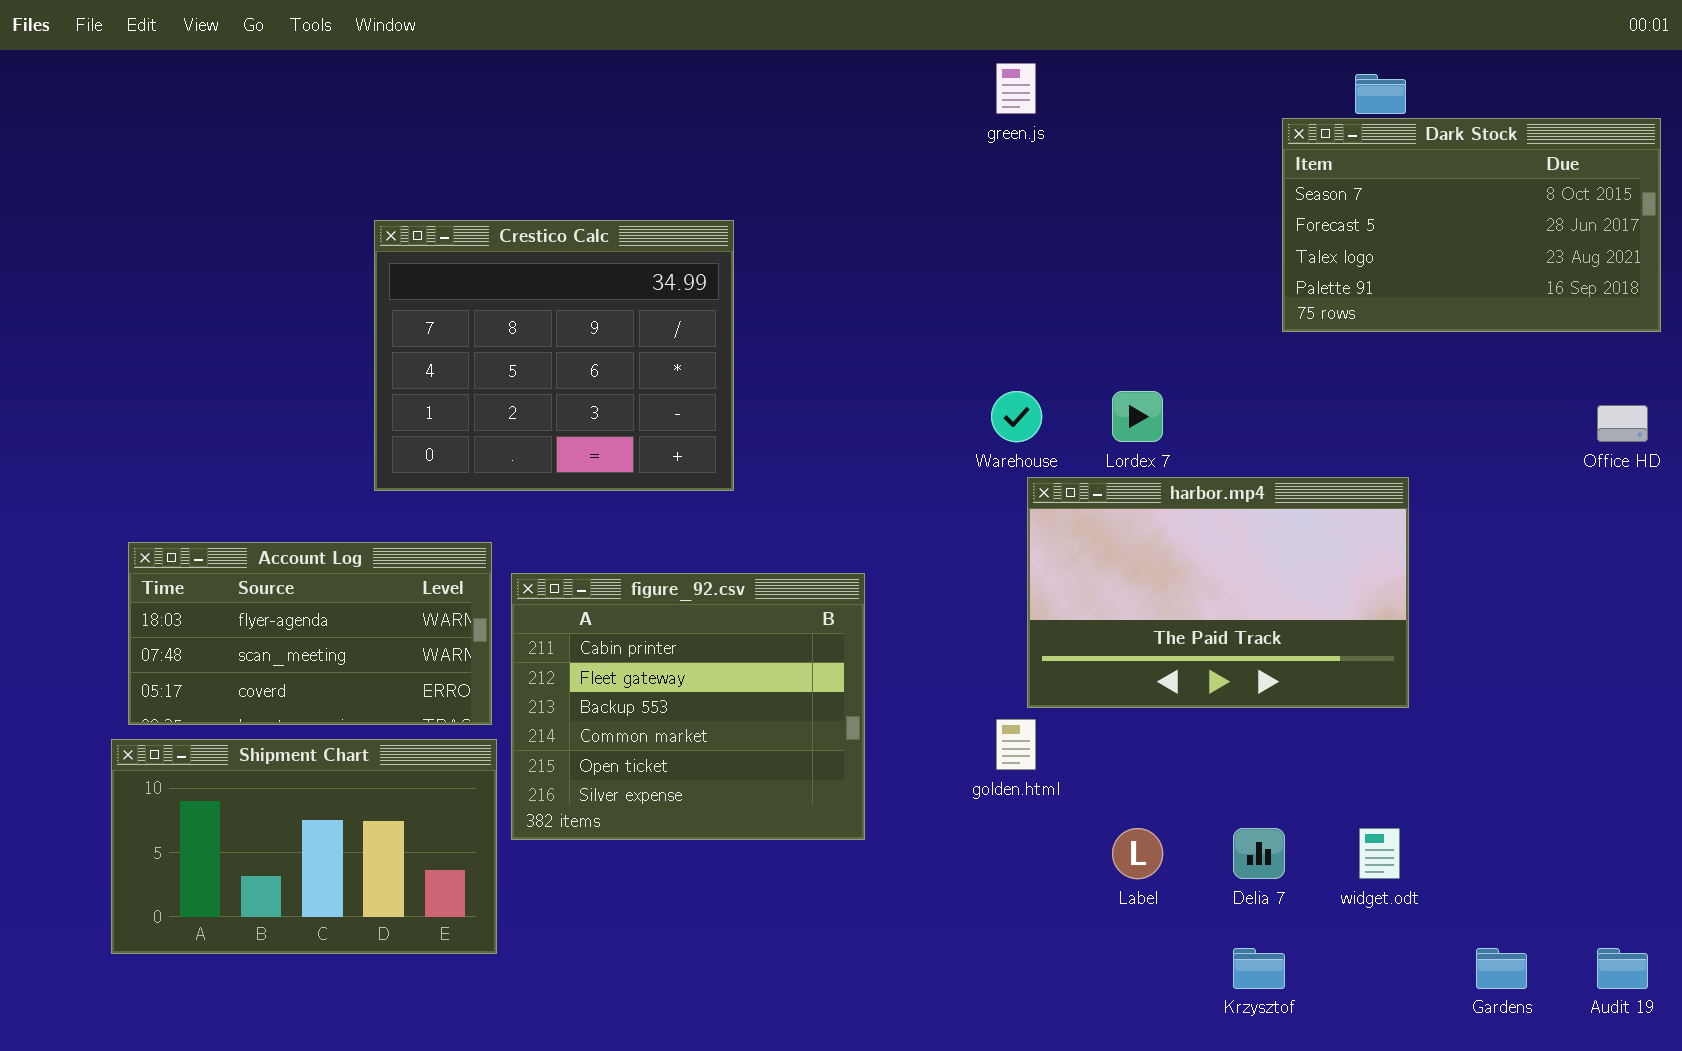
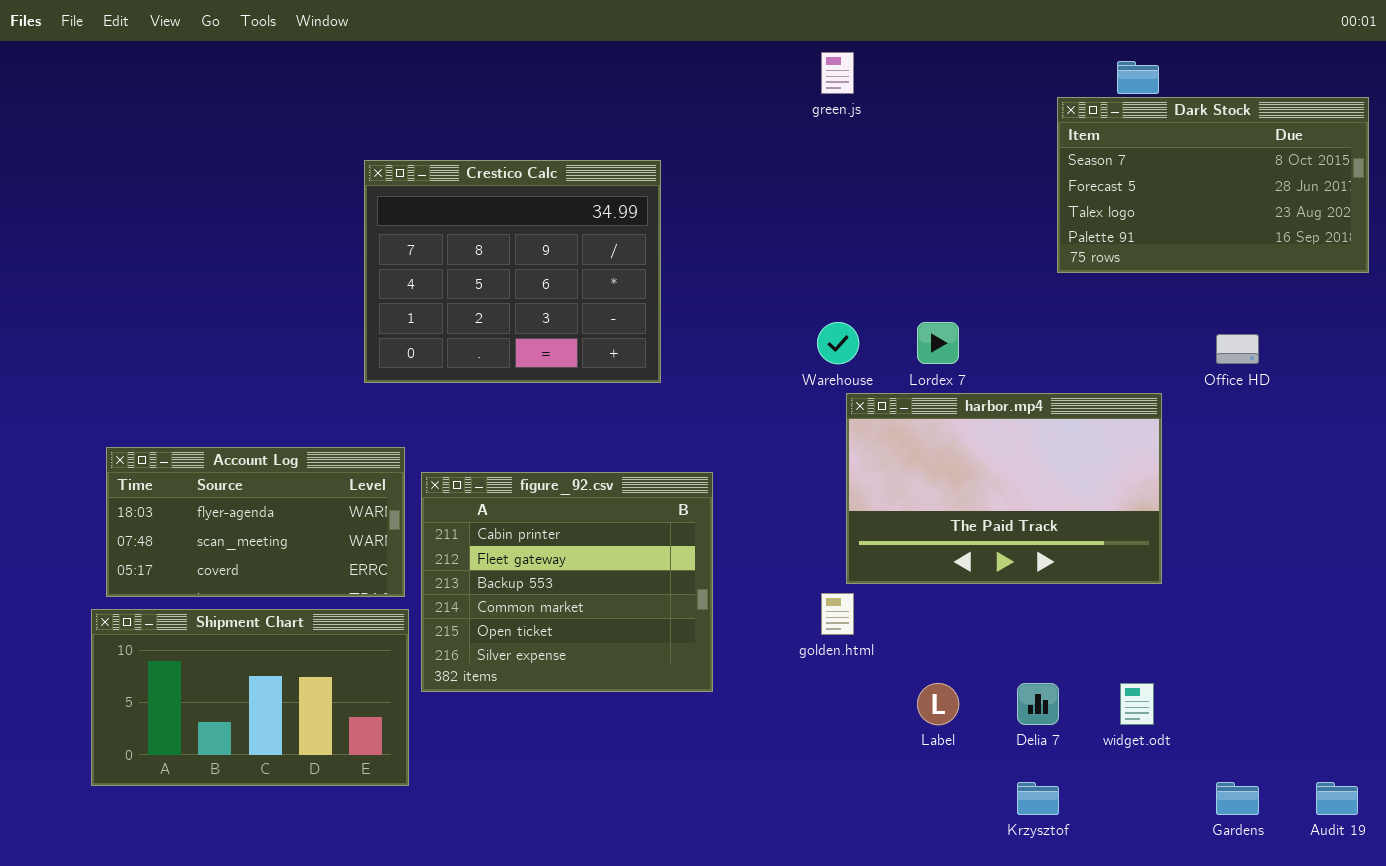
Crestico Calc: [374,220,734,491] -> [364,160,661,383], moved
Office HD: [1597,405,1648,442] -> [1216,334,1259,364], moved

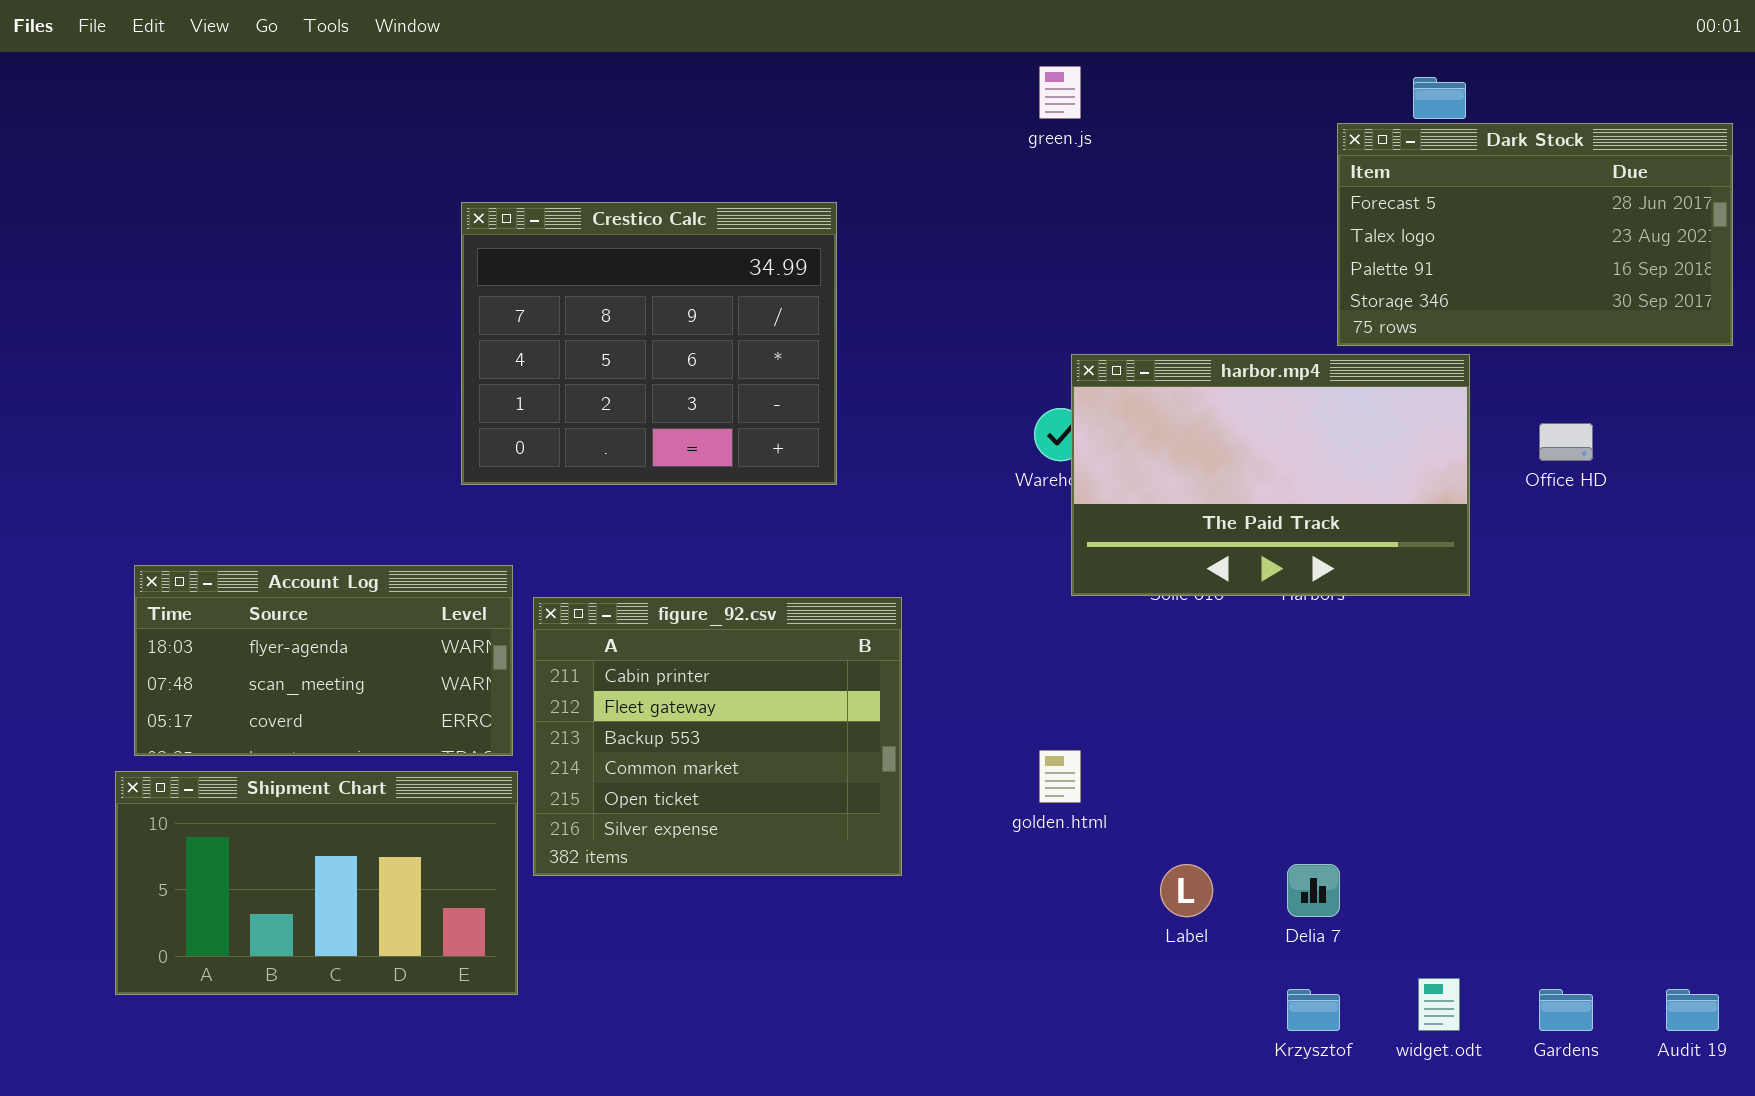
Dark Stock: [1057,97,1369,273] -> [1337,123,1733,346], scrolled down 1 row
harbor.mp4: [846,393,1162,584] -> [1071,354,1470,596], moved
widget.odt: [1120,683,1154,725] -> [1418,978,1460,1031], moved

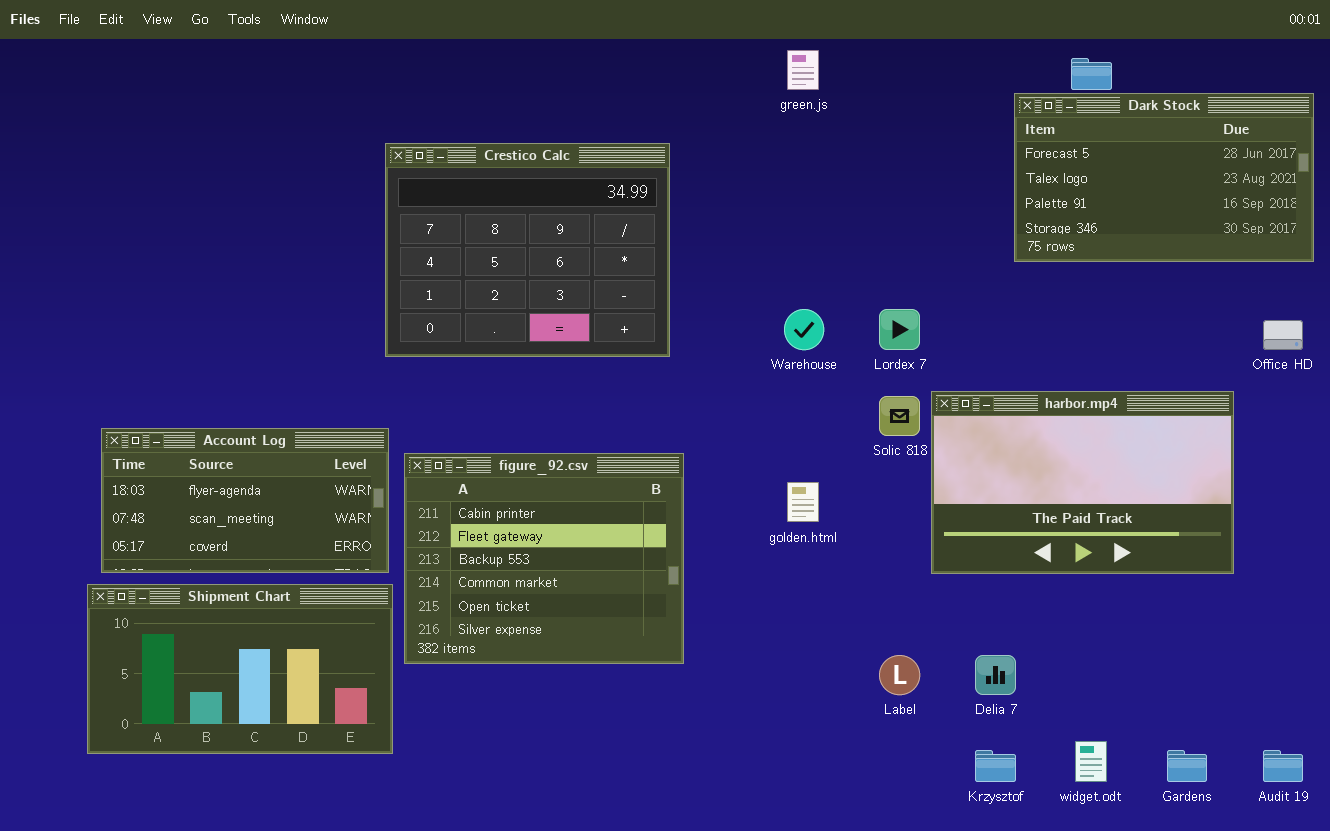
Crestico Calc: [461,202,837,485] -> [385,143,670,357], moved
harbor.mp4: [1071,354,1470,596] -> [931,391,1234,574], moved
Office HD: [1539,423,1593,461] -> [1263,320,1303,350], moved
golden.html: [1039,750,1081,803] -> [787,482,819,522], moved

